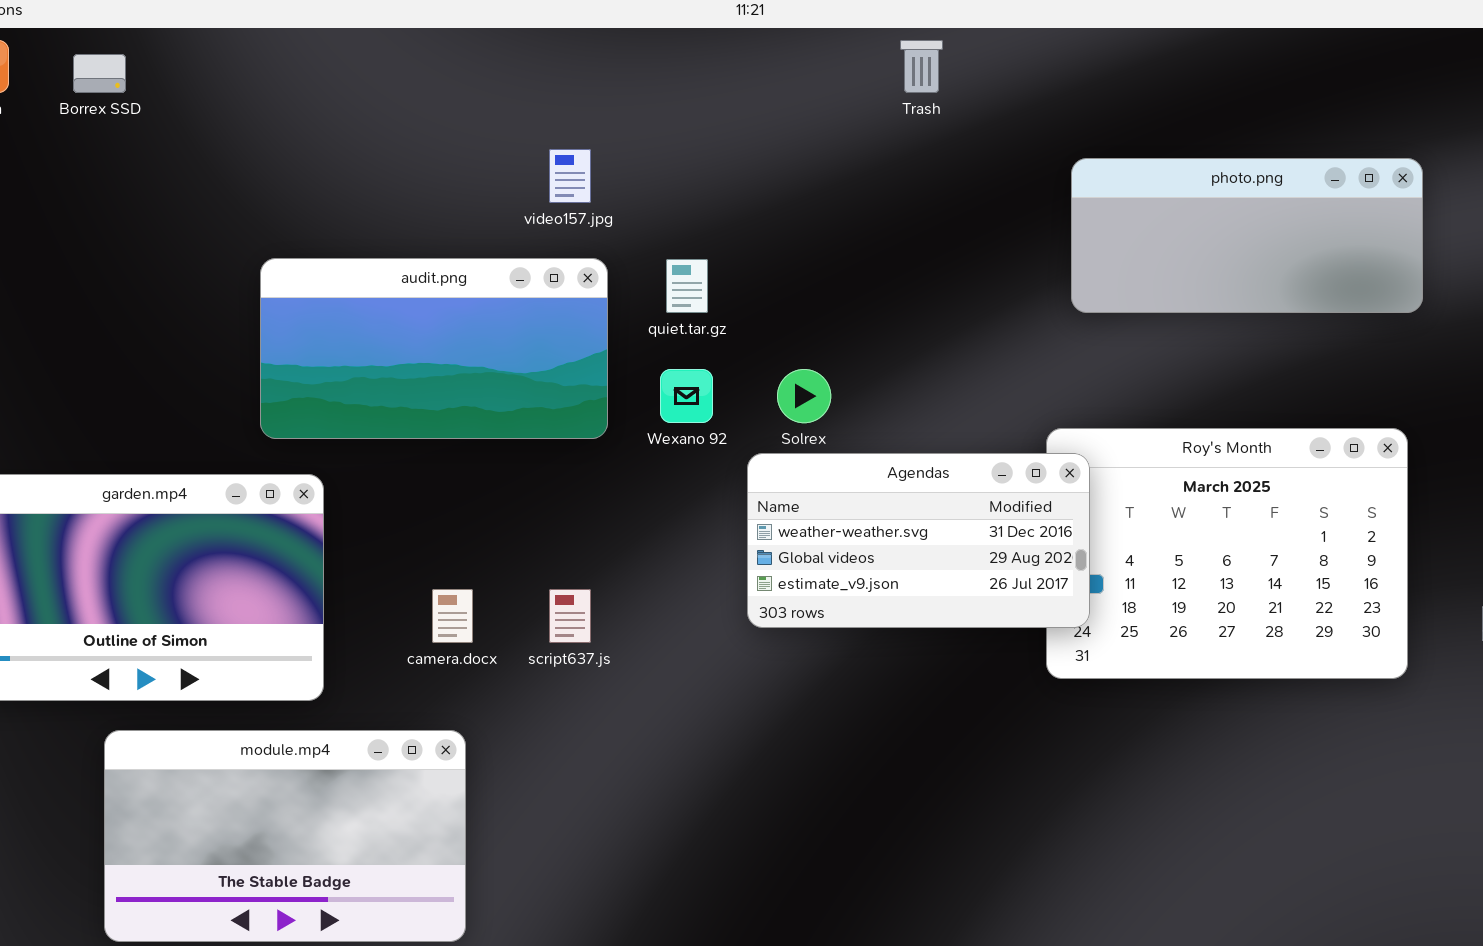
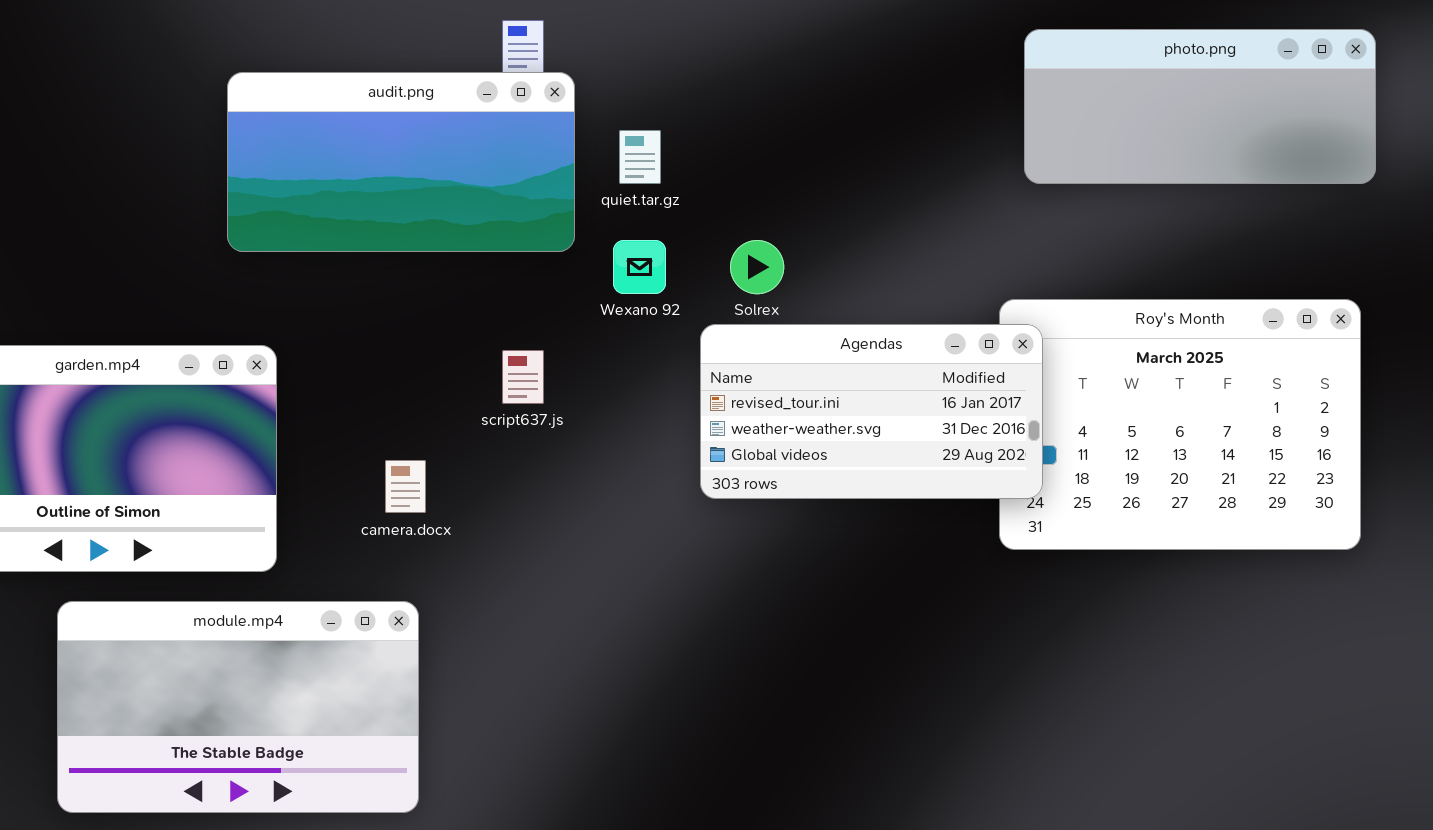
audit.png: [260,258,608,439] -> [227,72,575,252], moved
Agendas: [747,453,1090,628] -> [700,324,1043,499], scrolled up 1 row
script637.js: [549,589,591,643] -> [502,350,544,404], moved

